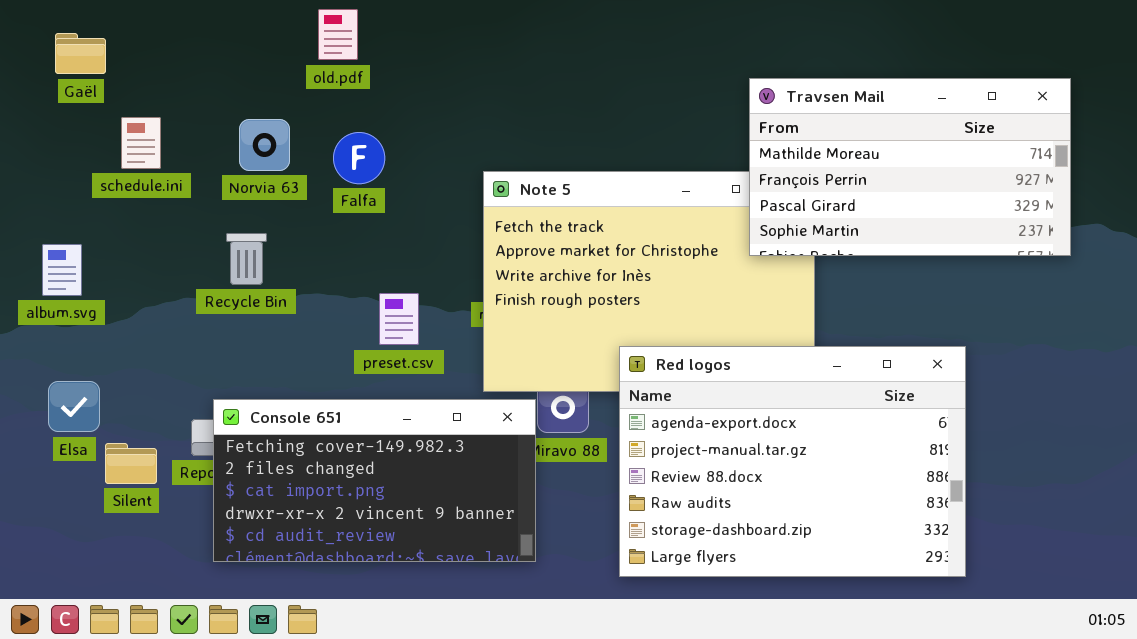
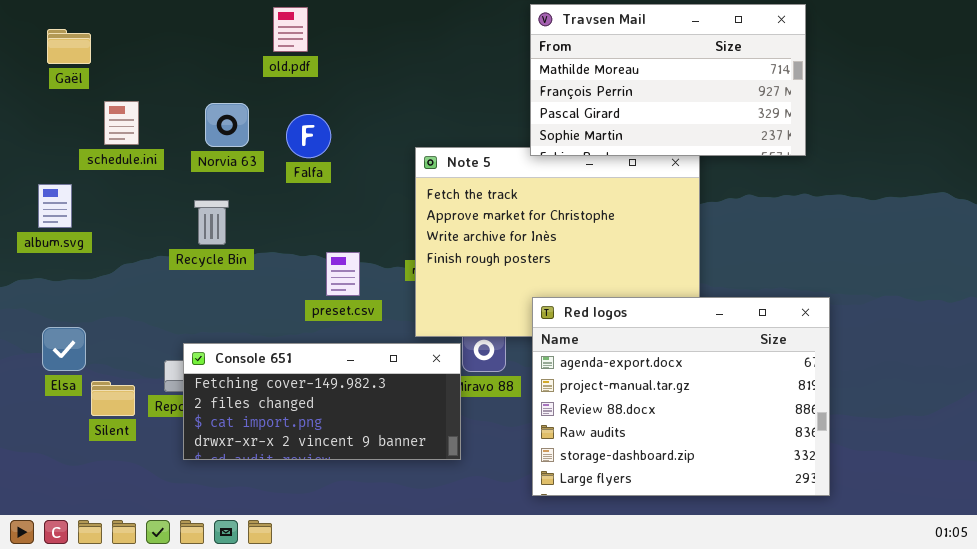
Travsen Mail: [749,78,1071,256] -> [530,4,806,156], moved
album.svg: [42,244,82,296] -> [38,184,72,228], moved
Console 651: [213,399,536,562] -> [183,343,461,460], resized

